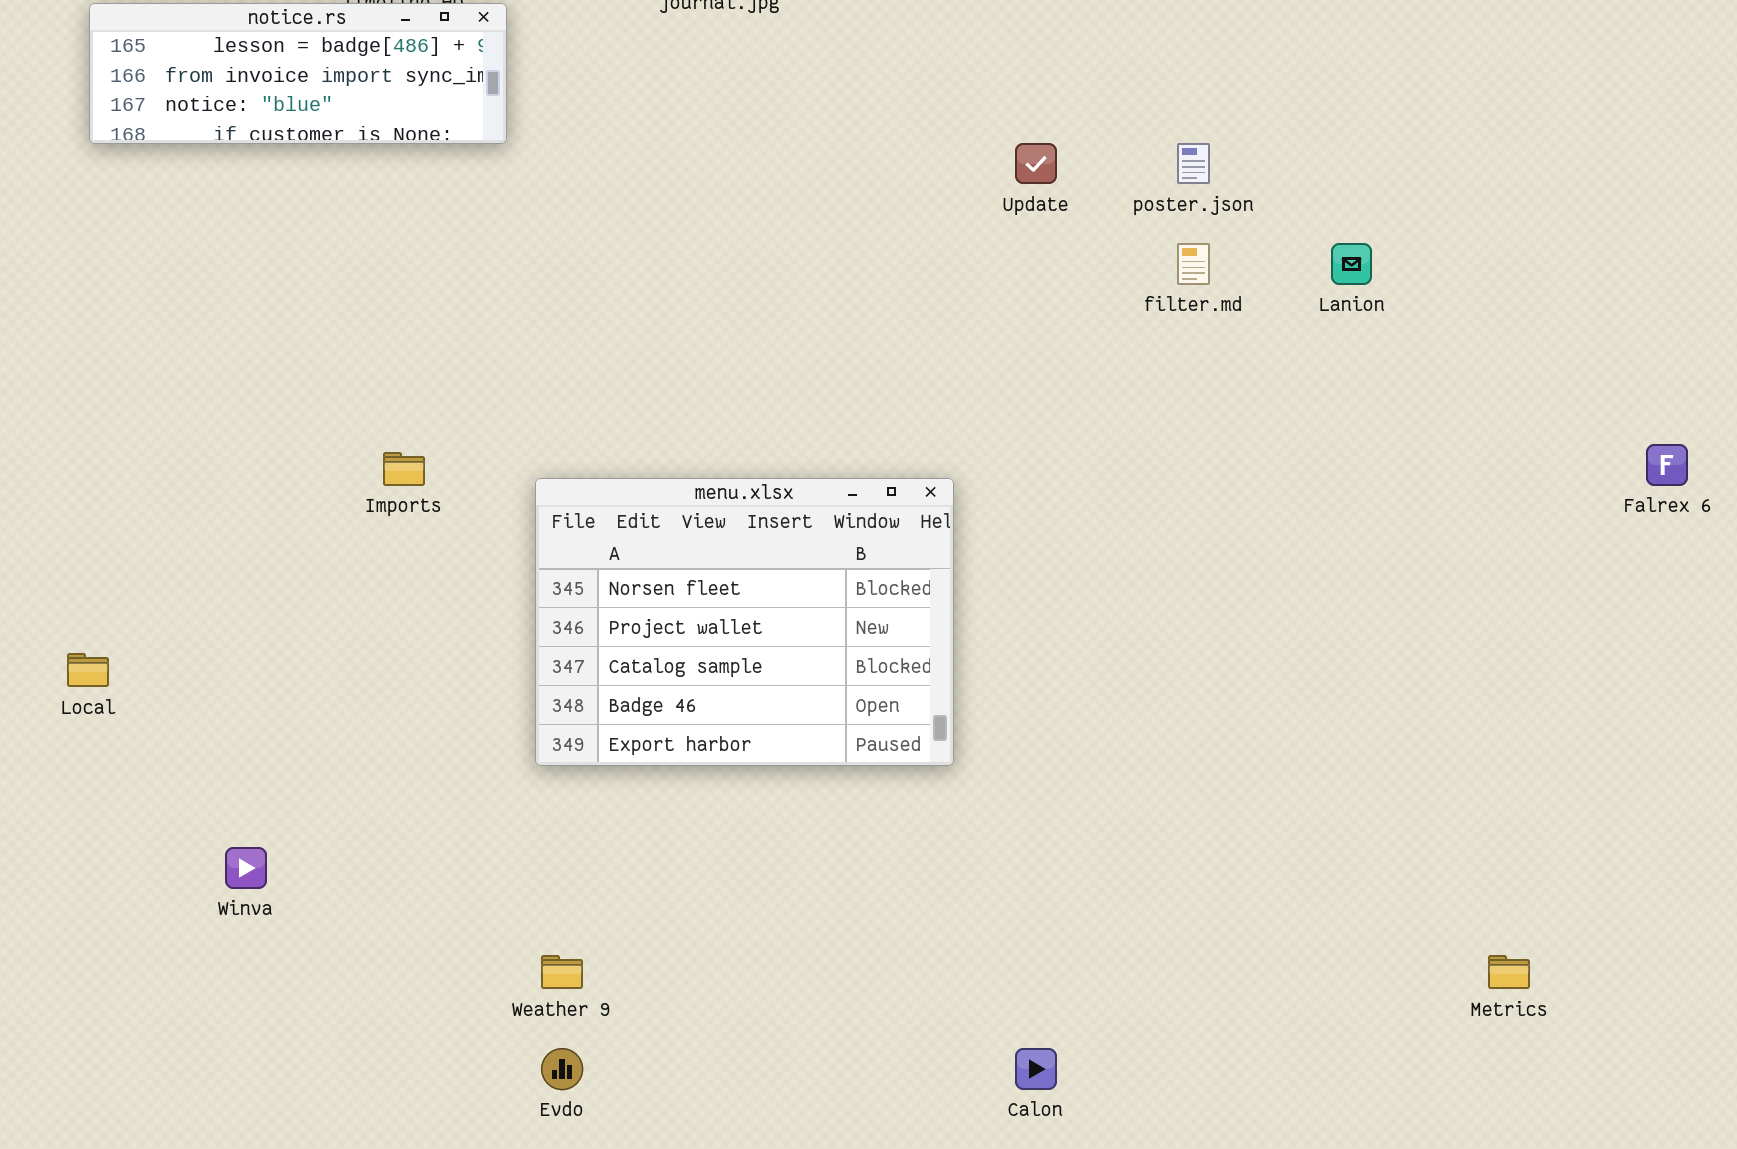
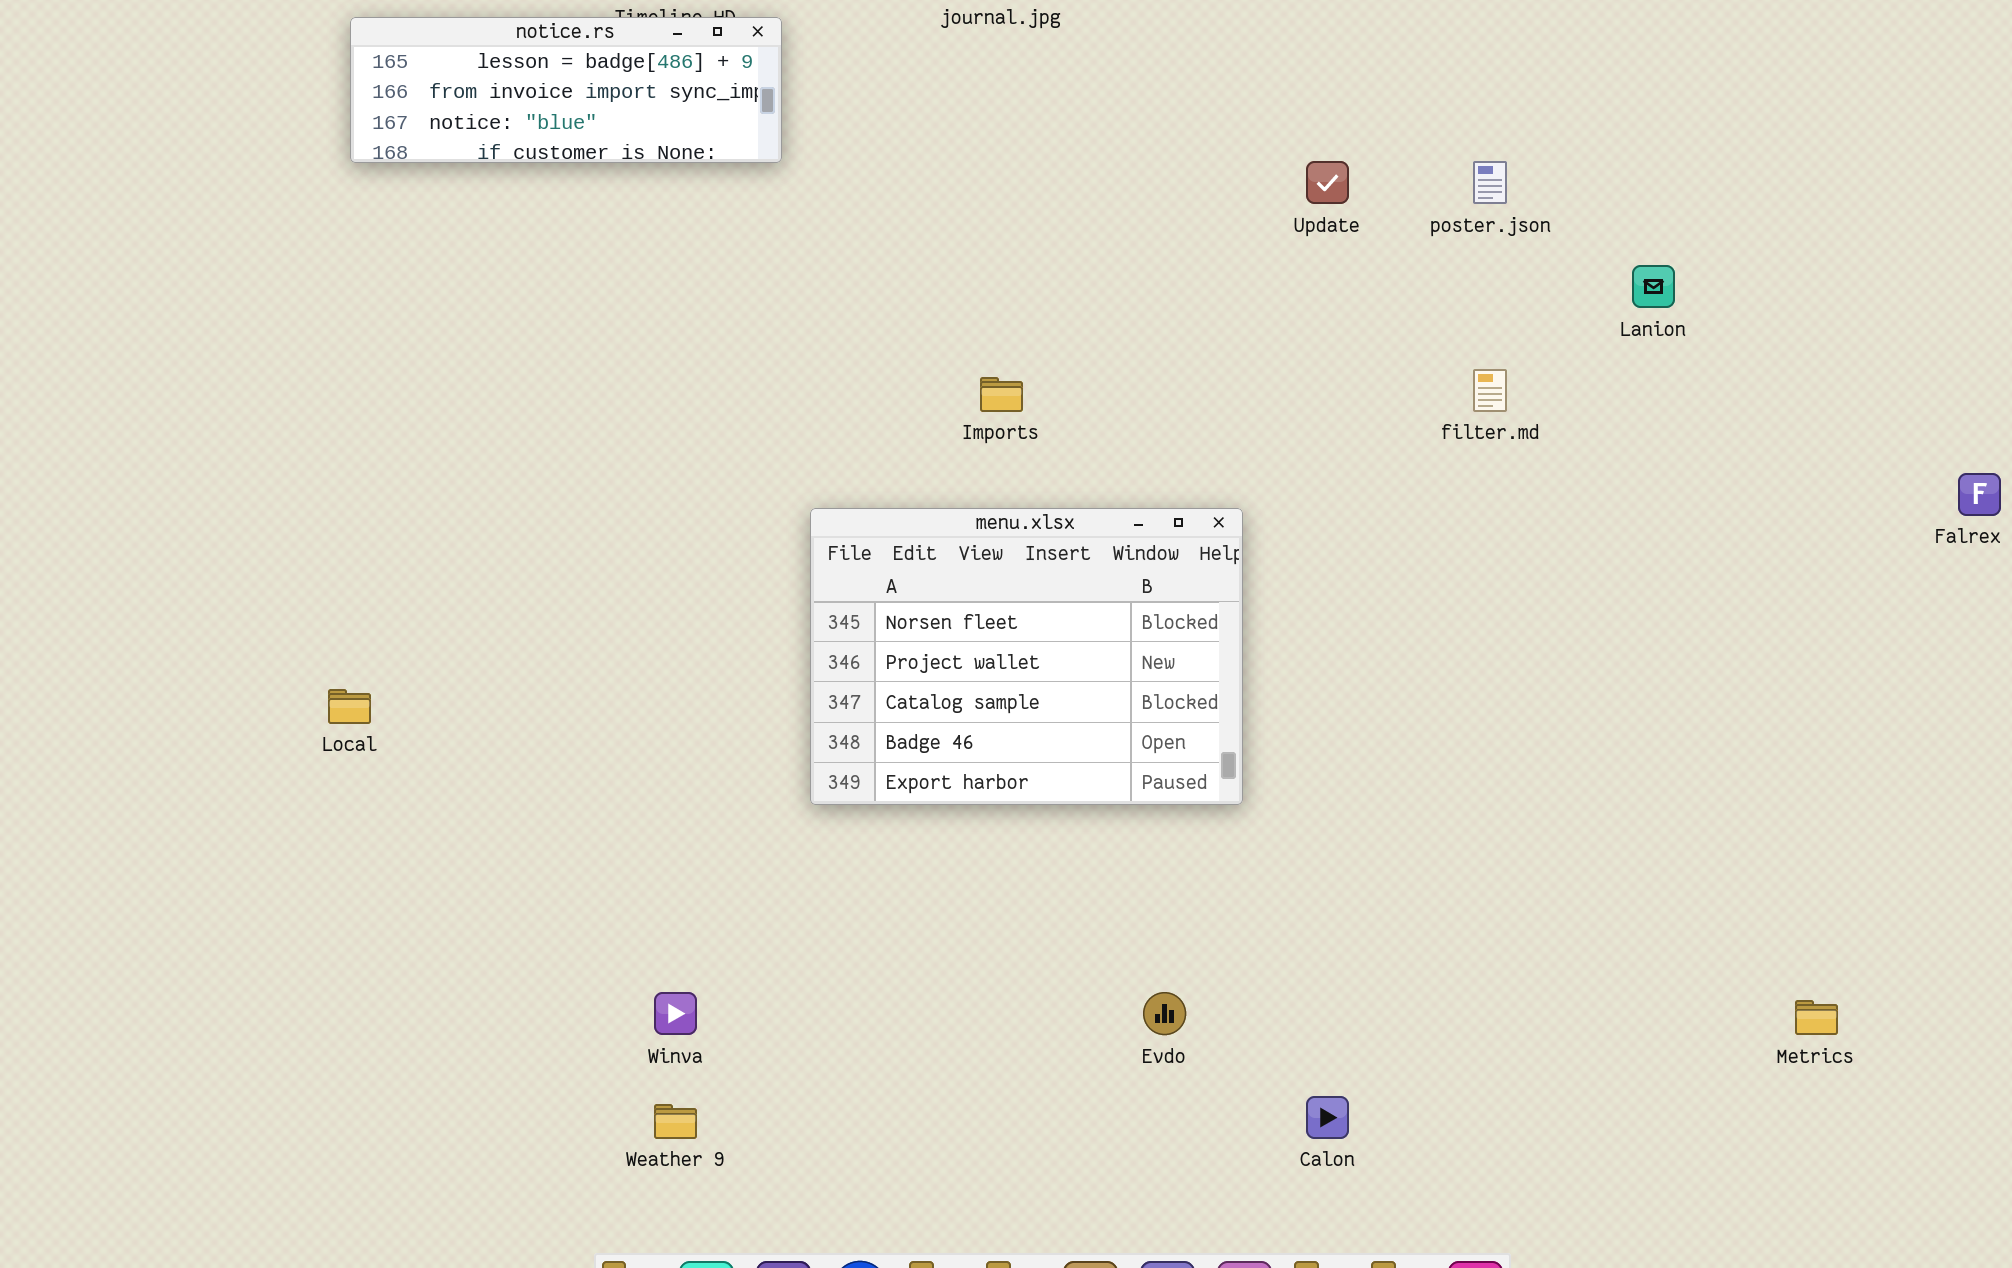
filter.md: [1177,243,1210,285] -> [1473,369,1507,412], moved
Imports: [383,452,425,486] -> [980,377,1023,412], moved
Winva: [225,847,267,889] -> [654,992,697,1035], moved
Weather 9: [541,955,583,989] -> [654,1104,697,1139], moved
Evdo: [541,1048,583,1090] -> [1143,992,1186,1035], moved

